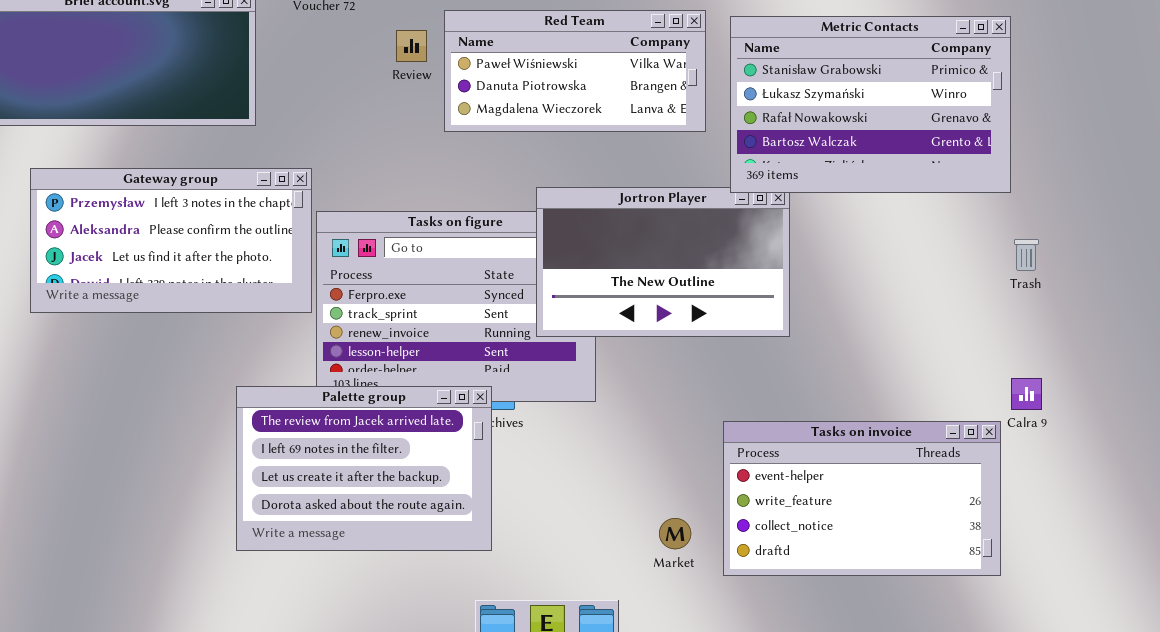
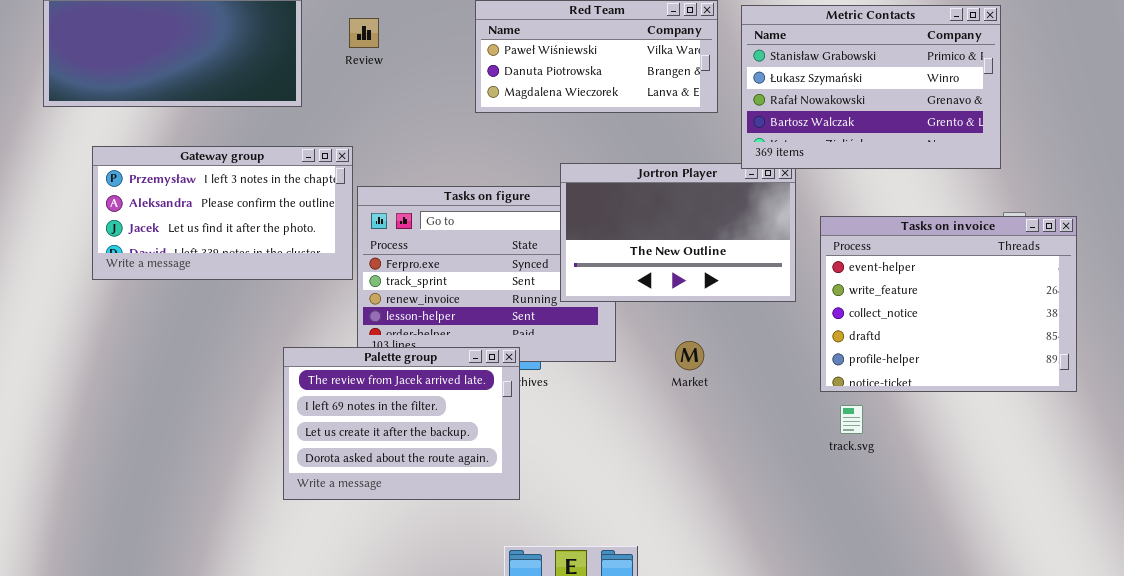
Review: [396,30,427,62] -> [349,18,379,48], moved
Tasks on invoice: [723,421,1001,576] -> [820,216,1077,392], moved, resized
Market: [659,518,691,549] -> [675,341,704,370], moved

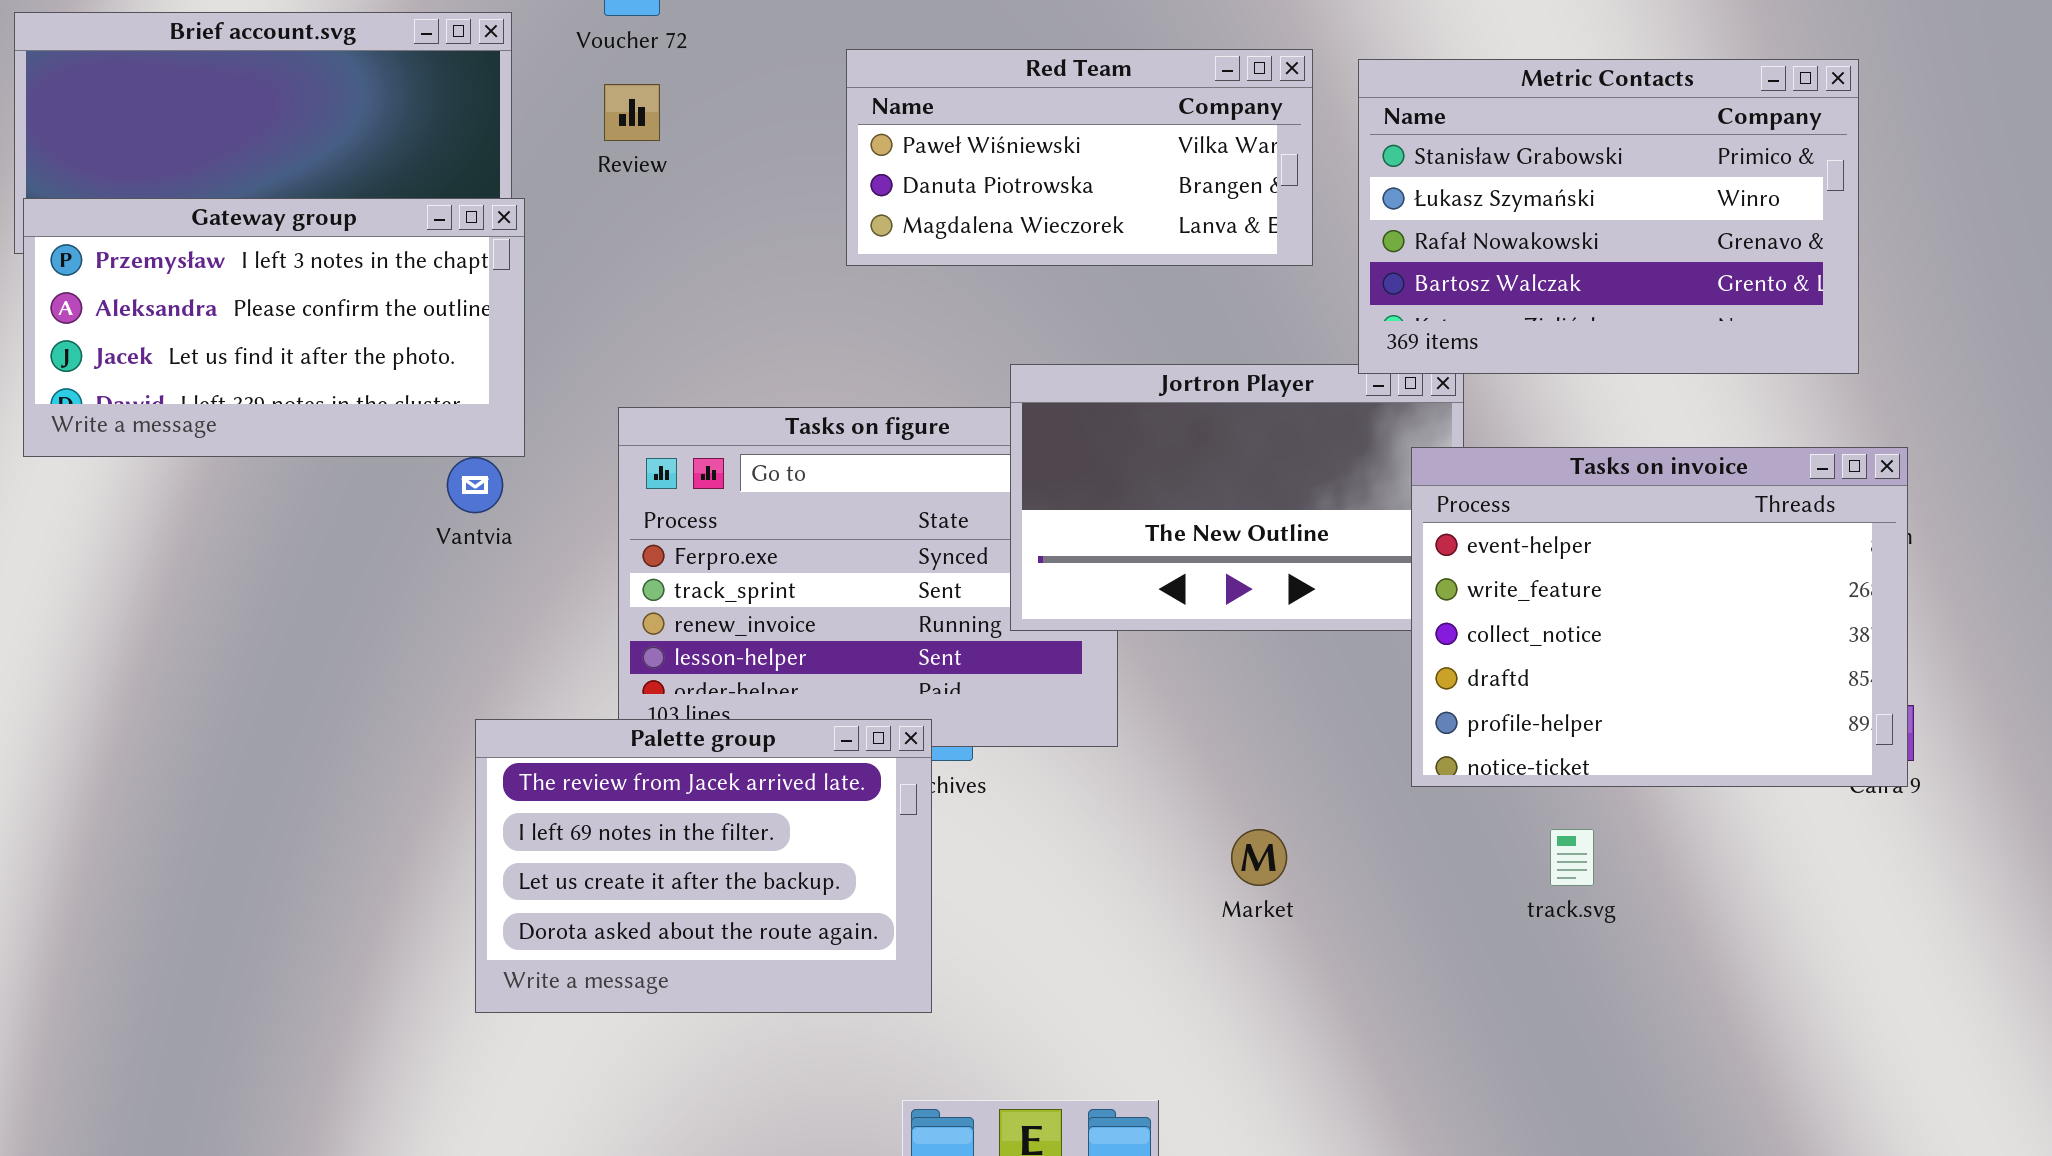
Gateway group: [92,146,353,280] -> [23,198,525,457], moved
Tasks on invoice: [820,216,1077,392] -> [1411,447,1908,787], moved
Market: [675,341,704,370] -> [1231,829,1287,886], moved

